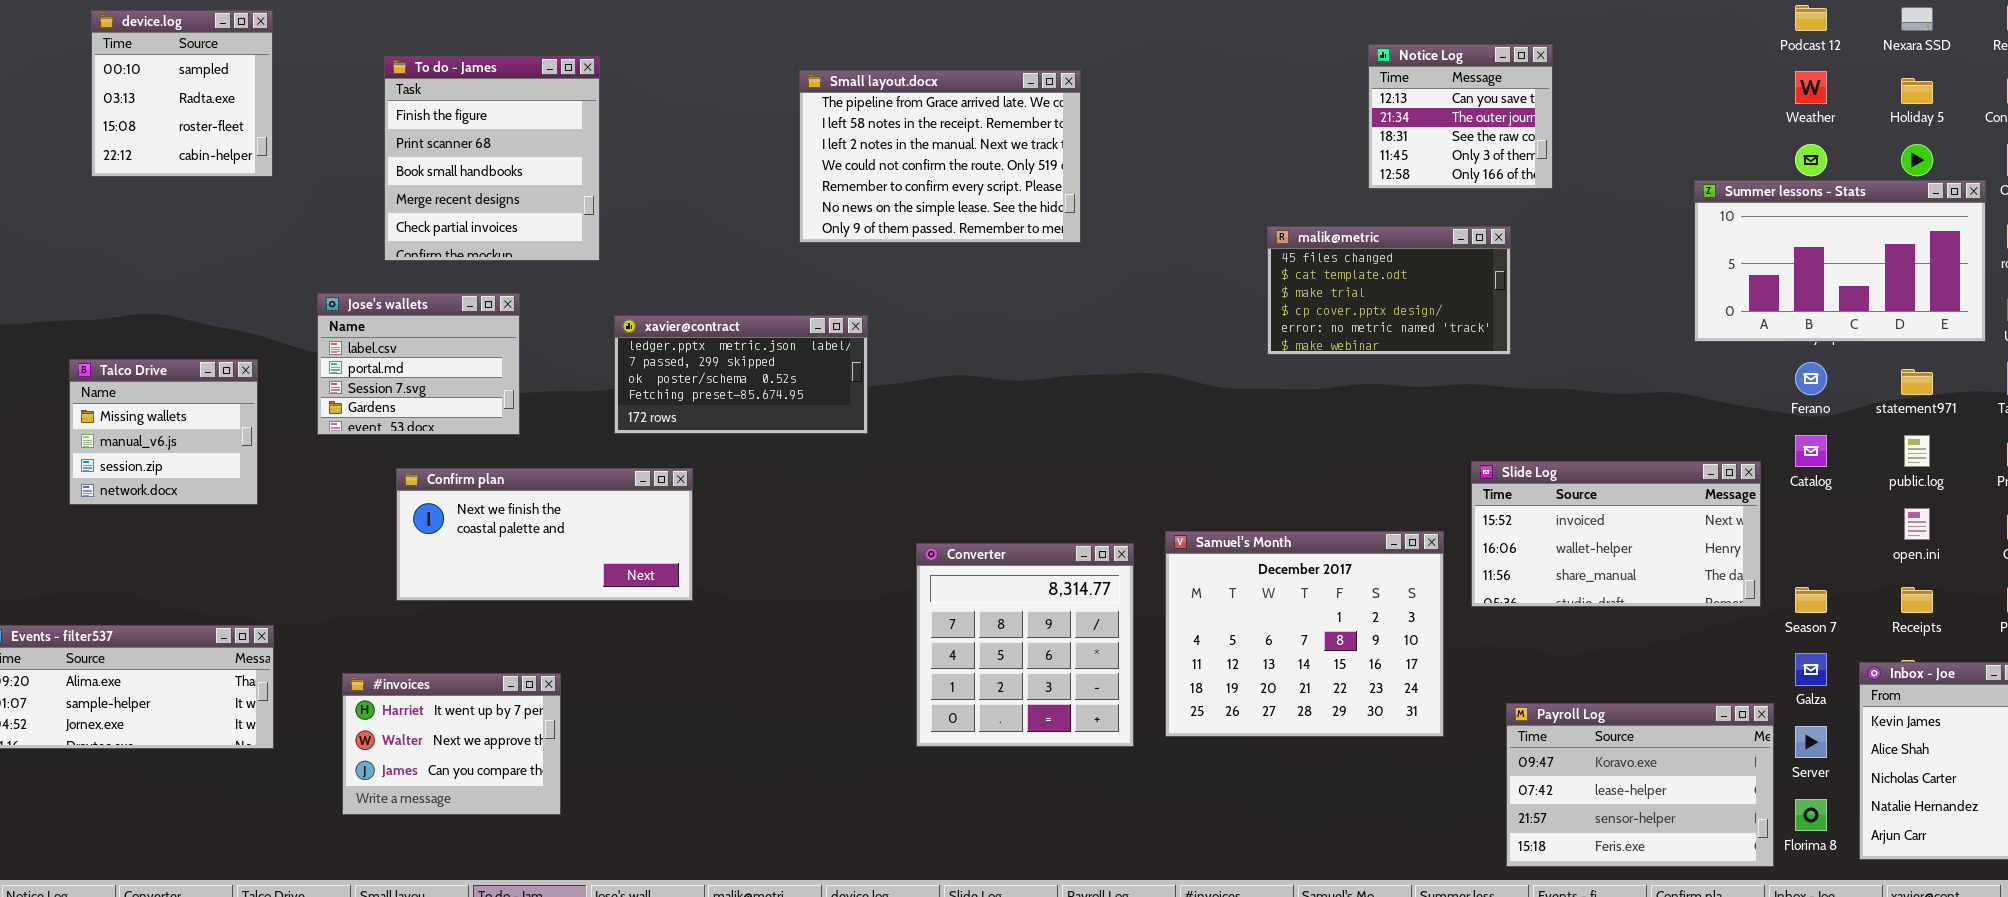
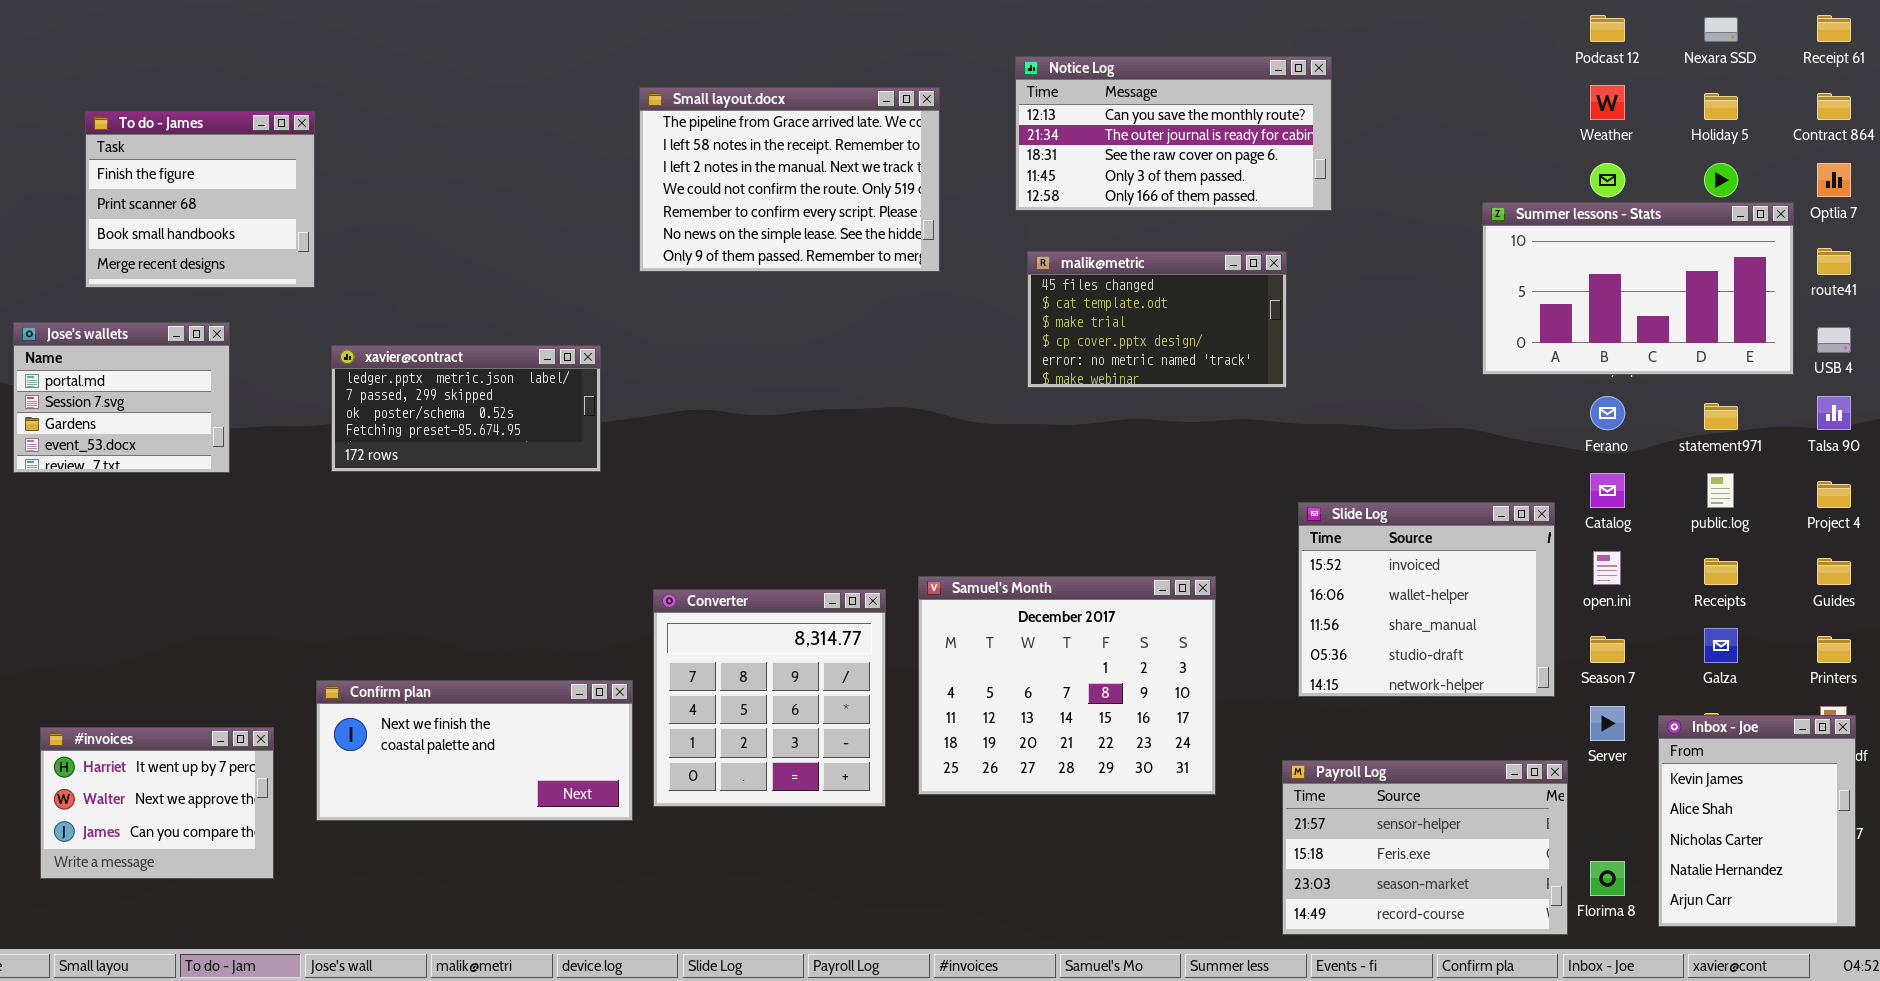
Notice Log: [1368,44,1553,189] -> [1015,56,1332,211], resized
To do - James: [384,56,600,261] -> [85,111,315,288], resized
Small layout.docx: [799,70,1081,243] -> [639,87,940,272], moved
Jose's wallets: [317,293,520,435] -> [13,322,230,473], scrolled down 1 row
Slide Log: [1471,461,1761,607] -> [1298,502,1555,697], resized
Confirm plan: [396,468,693,601] -> [316,680,633,821], moved
open.ini: [1904,508,1930,540] -> [1593,551,1621,585], moved
Receipts: [1901,587,1933,613] -> [1704,558,1738,585], moved
Galza: [1795,653,1827,686] -> [1704,628,1738,663], moved
Payroll Log: [1506,703,1774,867] -> [1282,760,1568,935], scrolled down 2 rows
Server: [1795,726,1827,758] -> [1590,706,1625,741], moved

